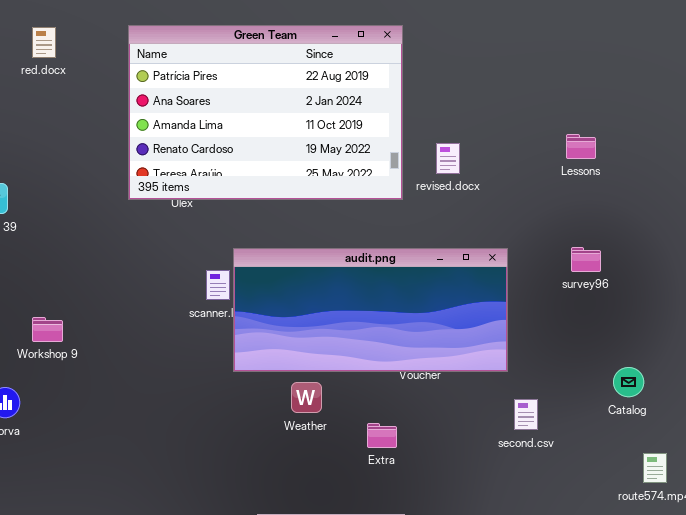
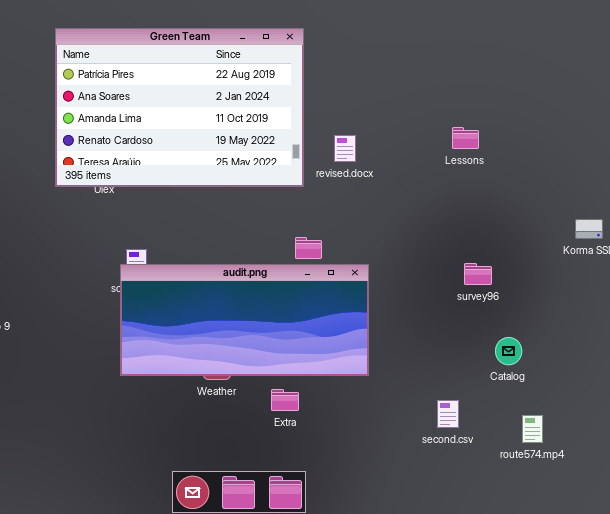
survey96: [571,247,601,272] -> [464,263,492,285], moved
audit.png: [233,248,508,372] -> [120,264,369,376], moved
second.csv: [514,399,538,430] -> [437,400,459,428], moved

